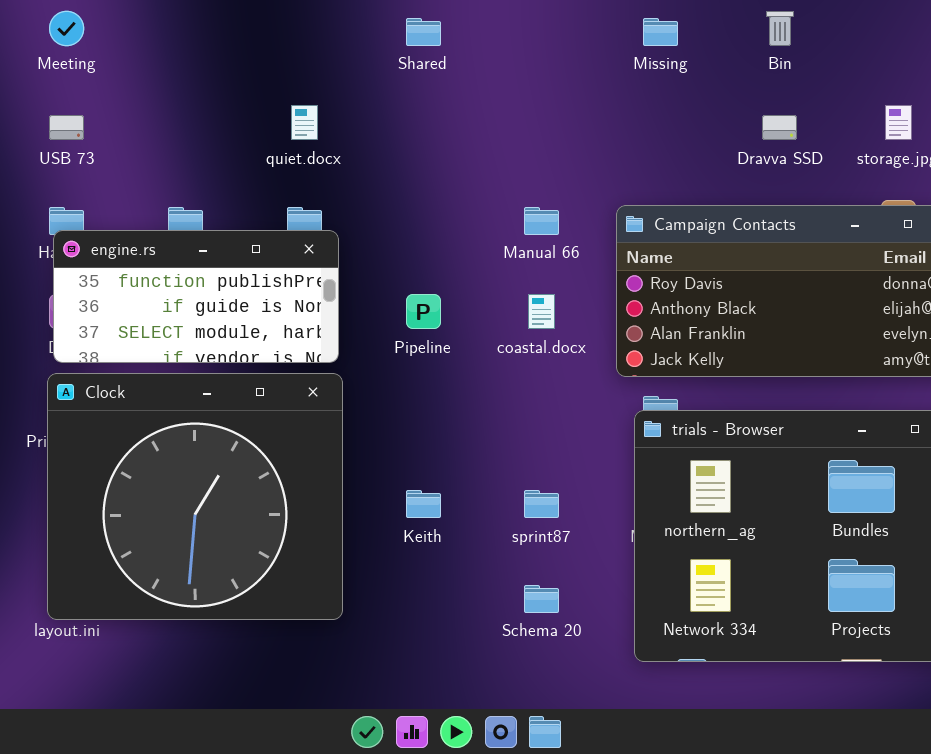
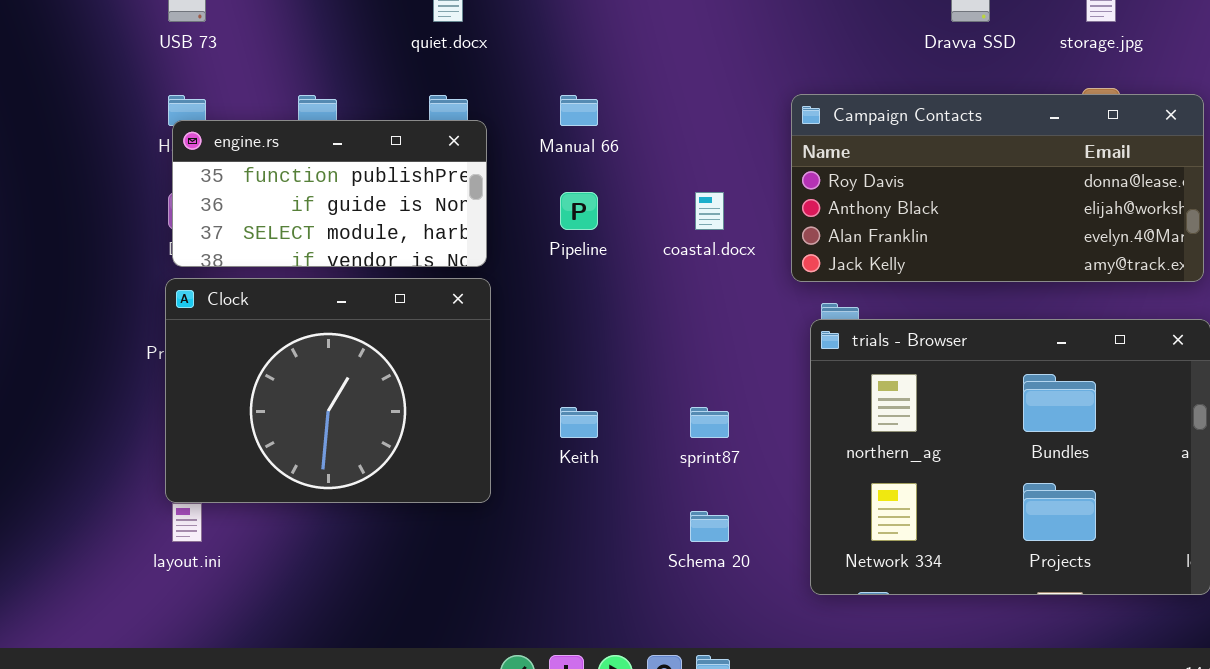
Manual 66: [524,207,559,235] -> [560,95,598,126], moved
Clock: [47,373,343,620] -> [165,278,491,503], resized

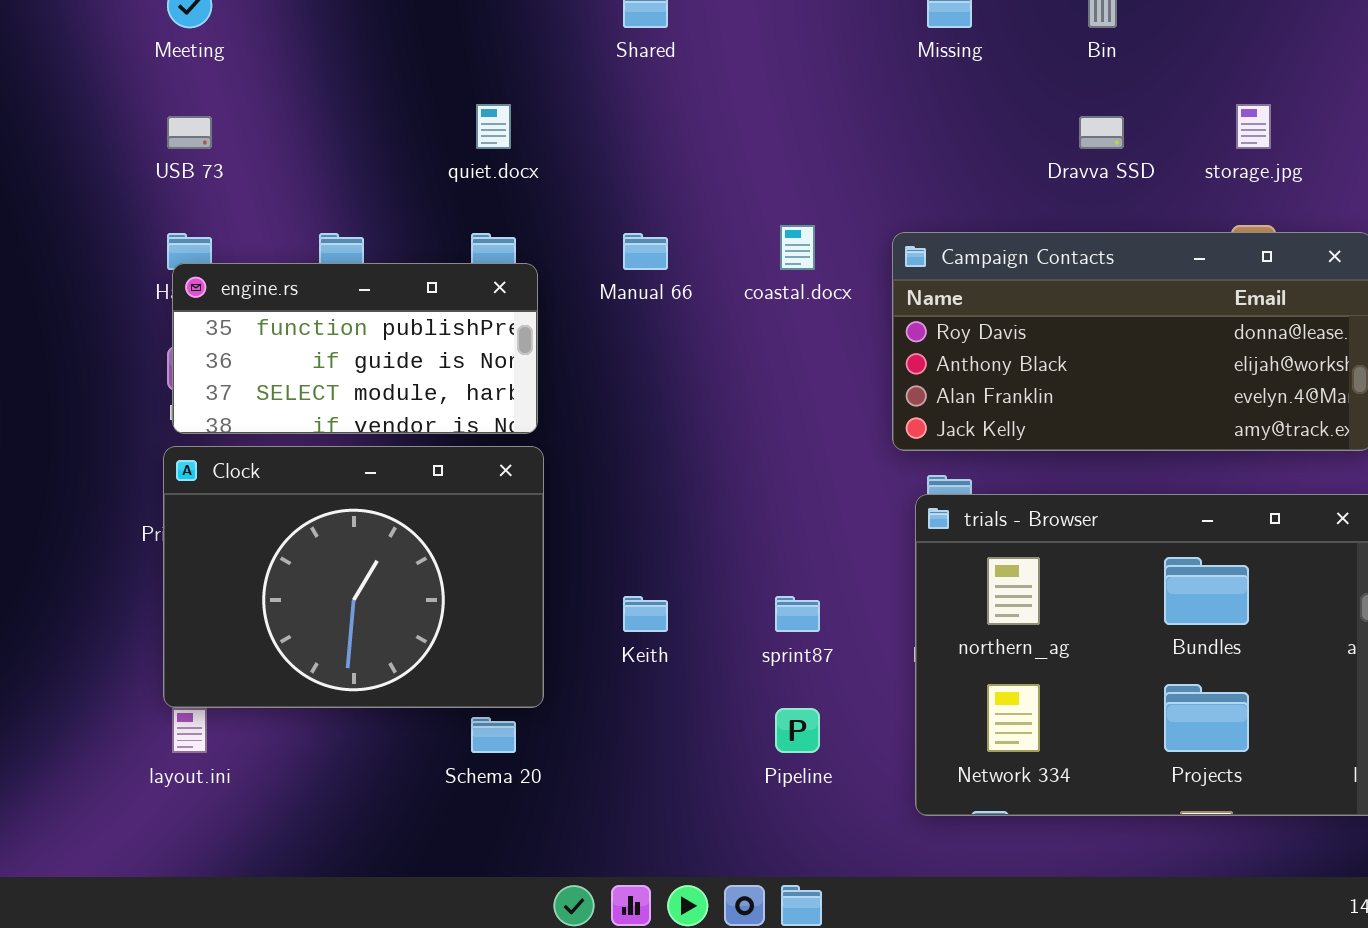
Pipeline: [560,192,598,230] -> [775,708,820,753], moved
coastal.docx: [695,192,724,230] -> [780,225,815,270], moved
Schema 20: [690,511,729,542] -> [471,717,516,753], moved

